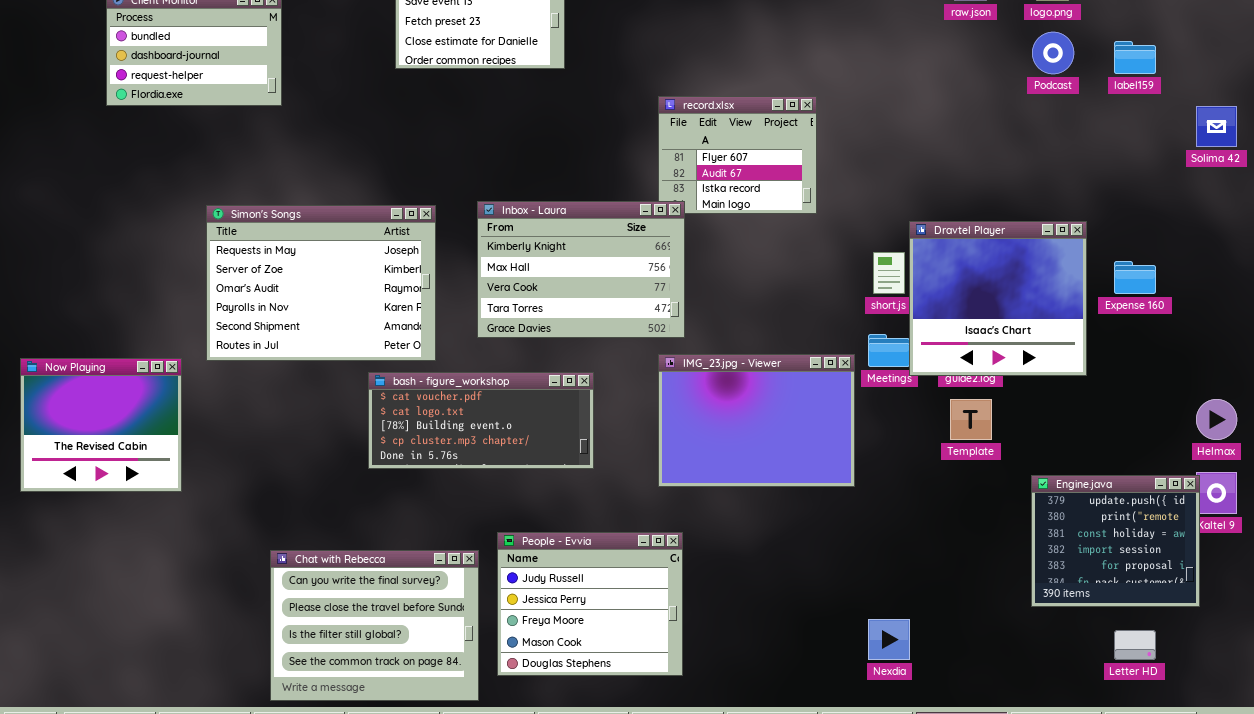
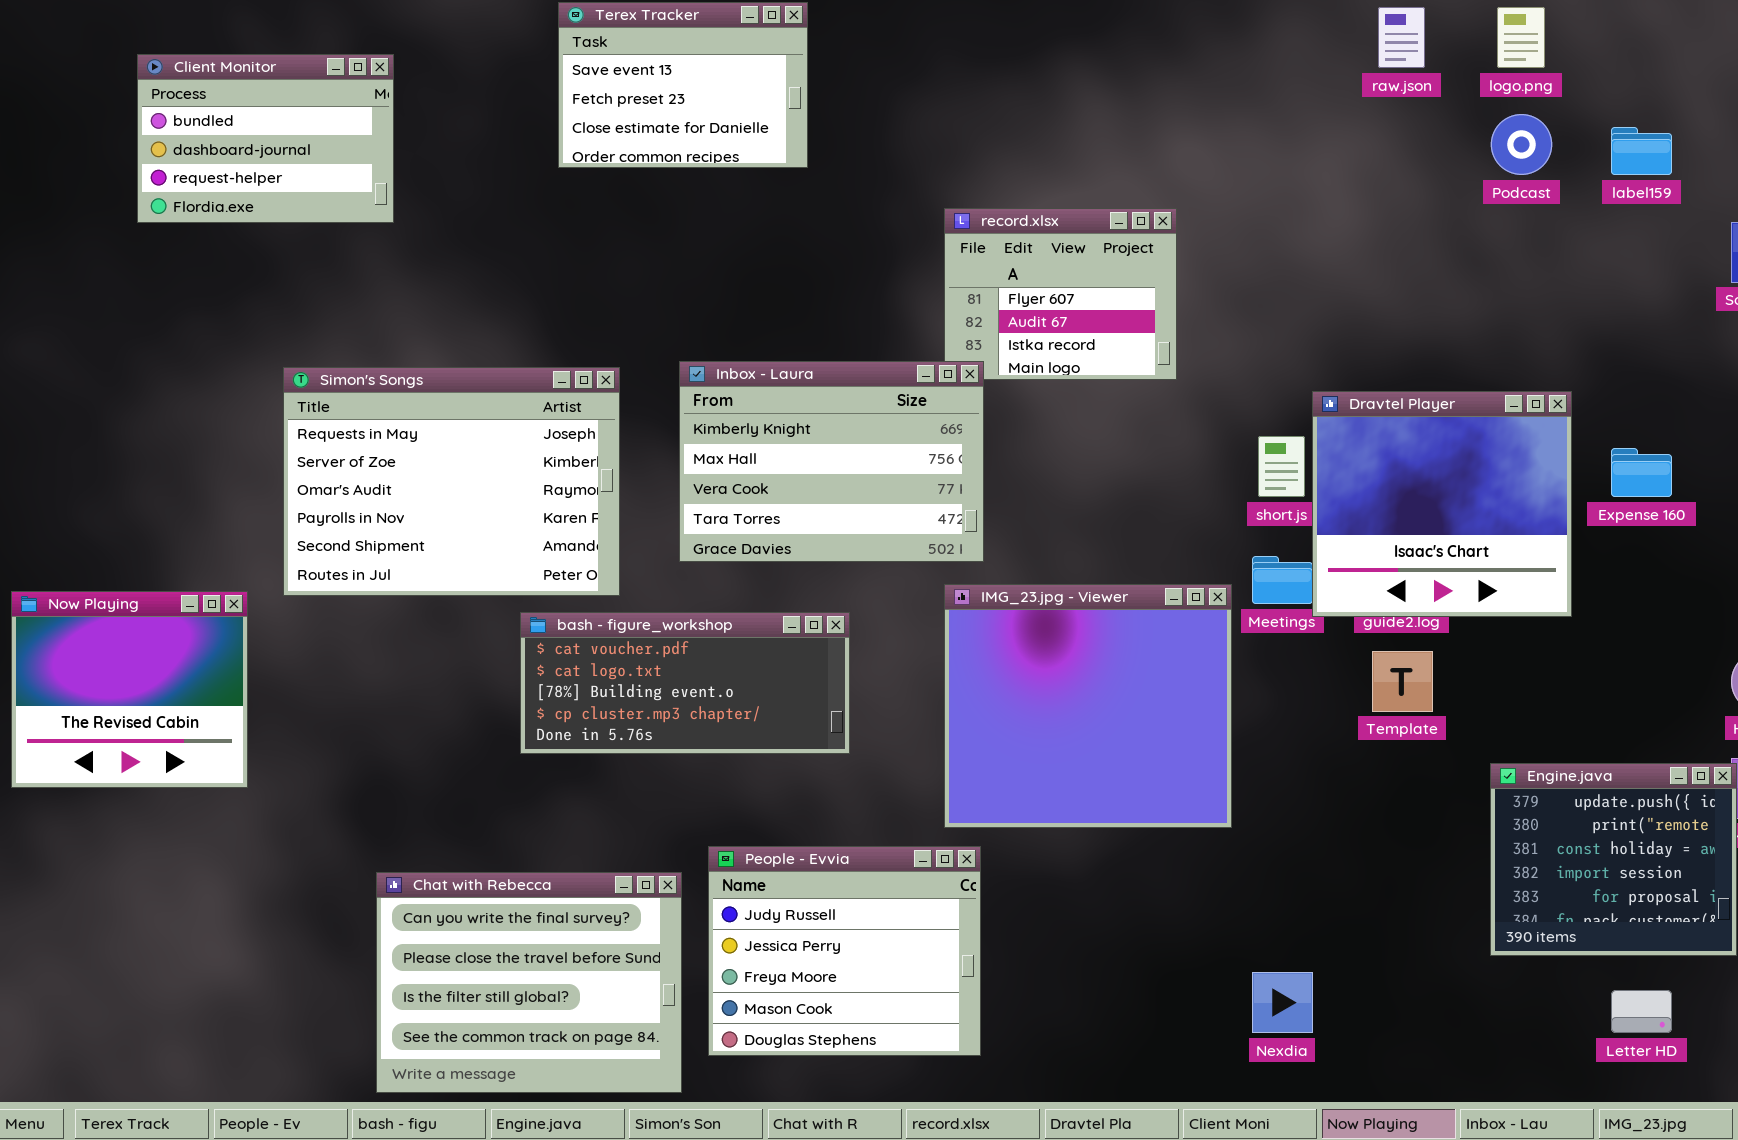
IMG_23.jpg - Viewer: [658,354,855,487] -> [944,584,1232,828], resized

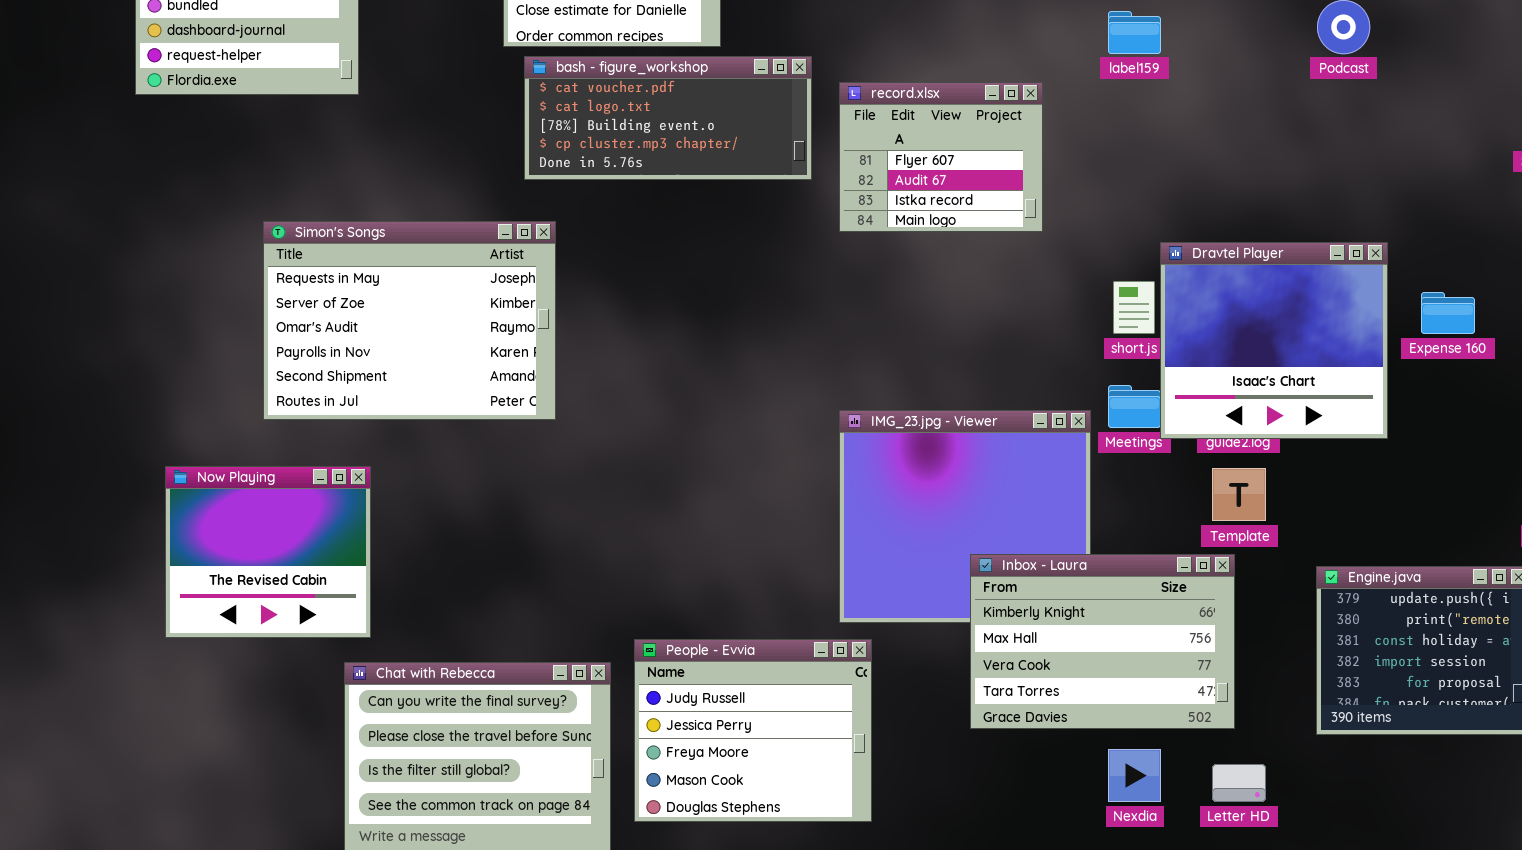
label159: [1611,127,1672,175] -> [1108,11,1161,54], moved
Inbox - Laura: [679,361,984,562] -> [970,554,1235,729], moved
Now Playing: [11,591,248,788] -> [165,466,371,638], moved
bash - figure_workshop: [520,612,850,754] -> [524,56,812,180], moved
Letter HD: [1611,990,1672,1033] -> [1212,764,1266,802], moved

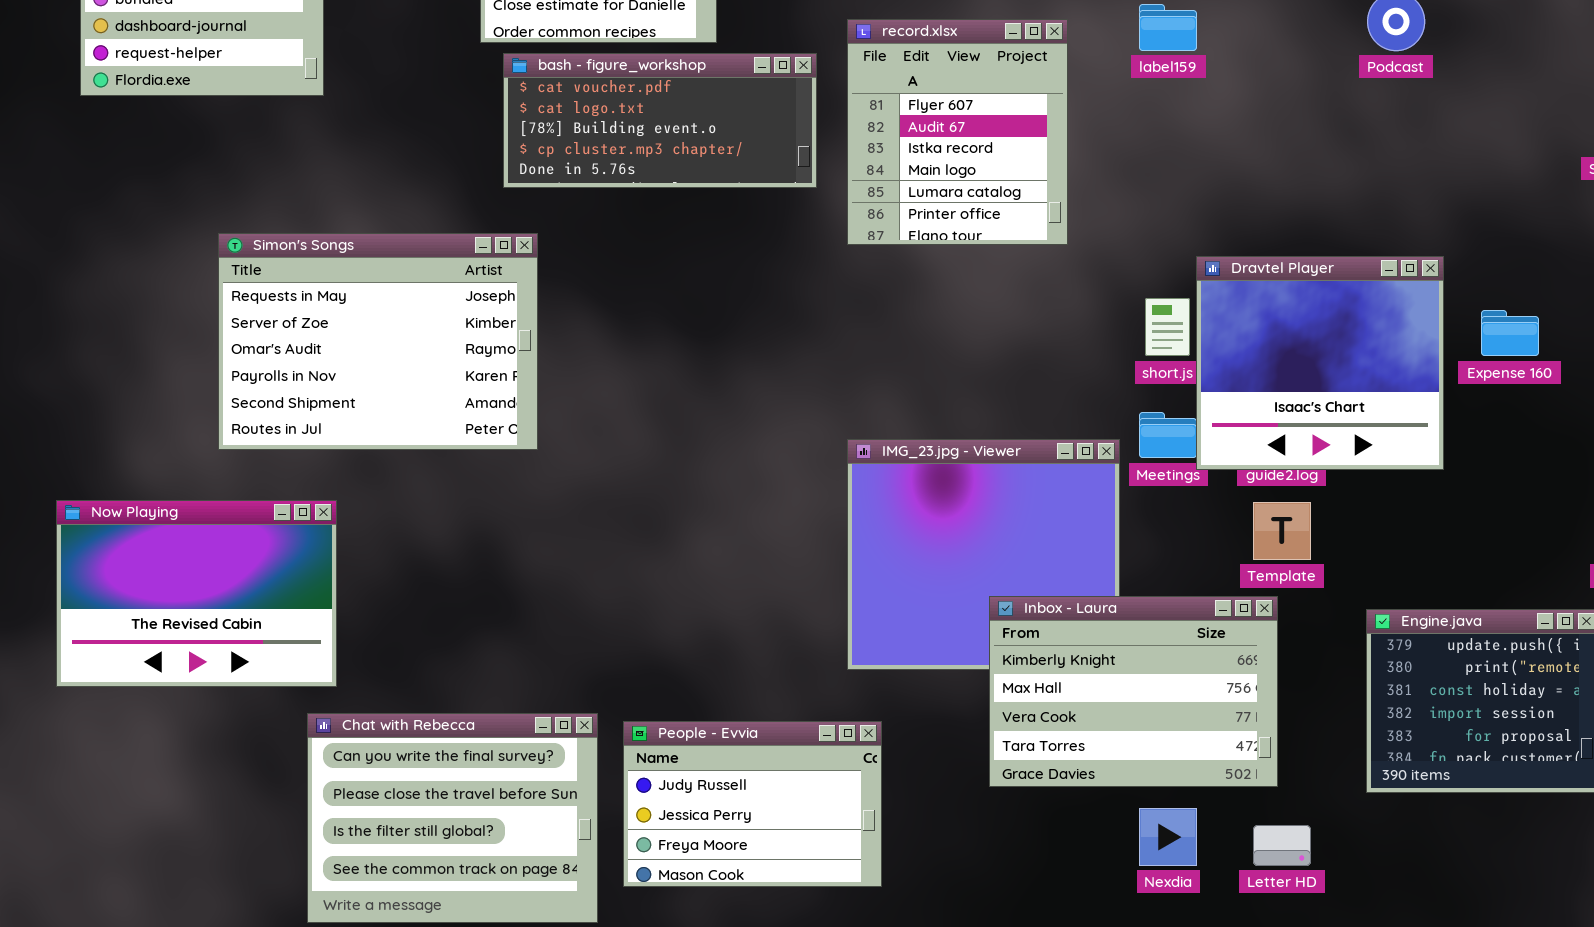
record.xlsx: [839,82,1043,232] -> [847,19,1068,245], resized
Now Playing: [165,466,371,638] -> [56,500,337,687], resized
People - Evvia: [634,639,872,822] -> [623,721,882,887], resized

